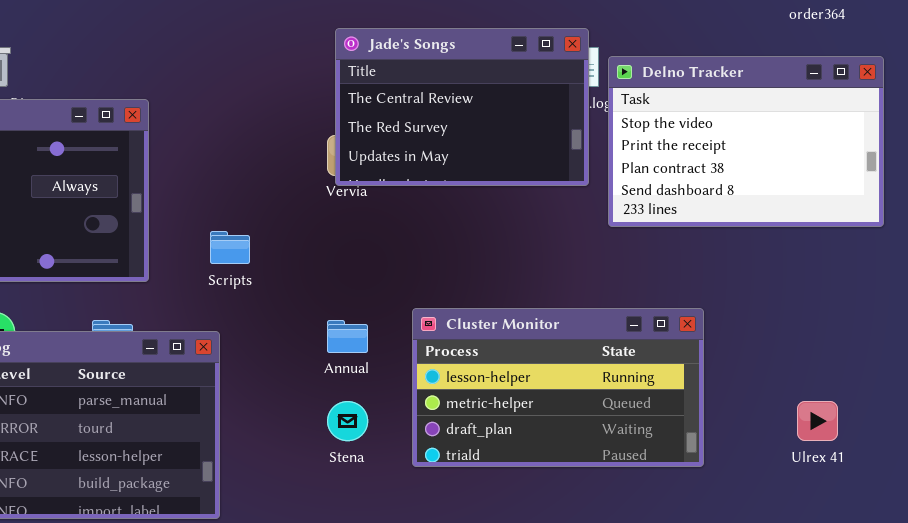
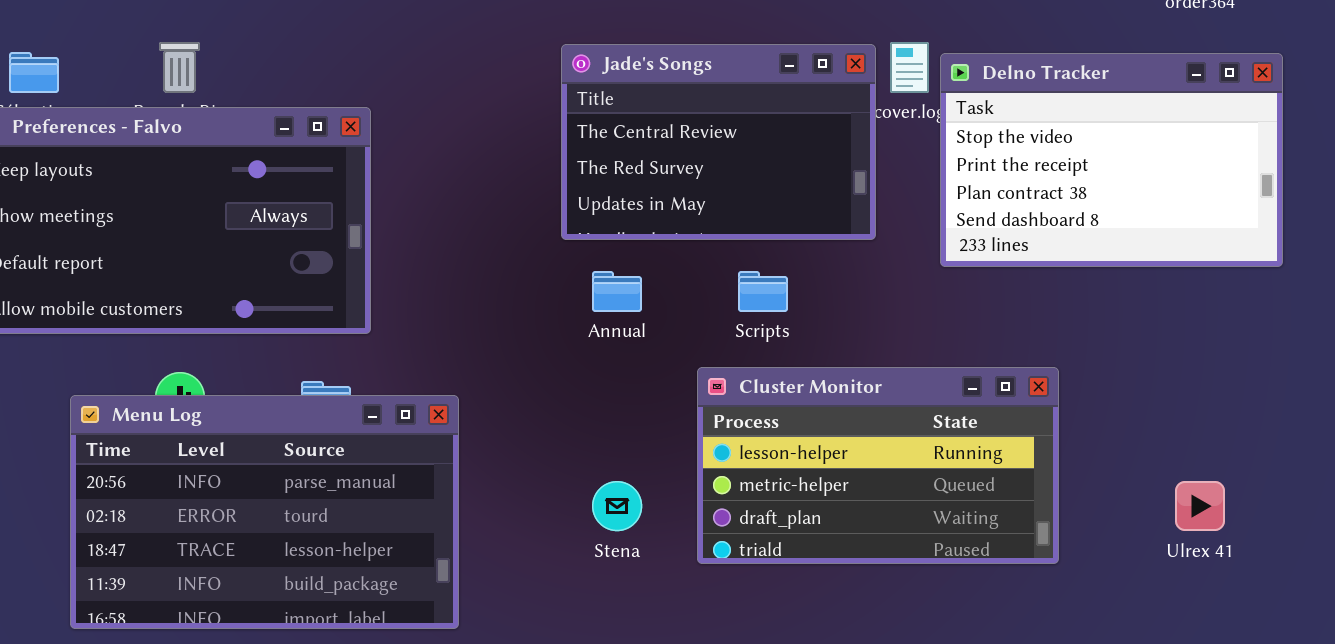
Jade's Songs: [335,28,589,186] -> [561,44,876,240], moved
Scripts: [210,231,250,264] -> [738,271,788,312], moved
Annual: [327,320,368,353] -> [592,271,642,312], moved

